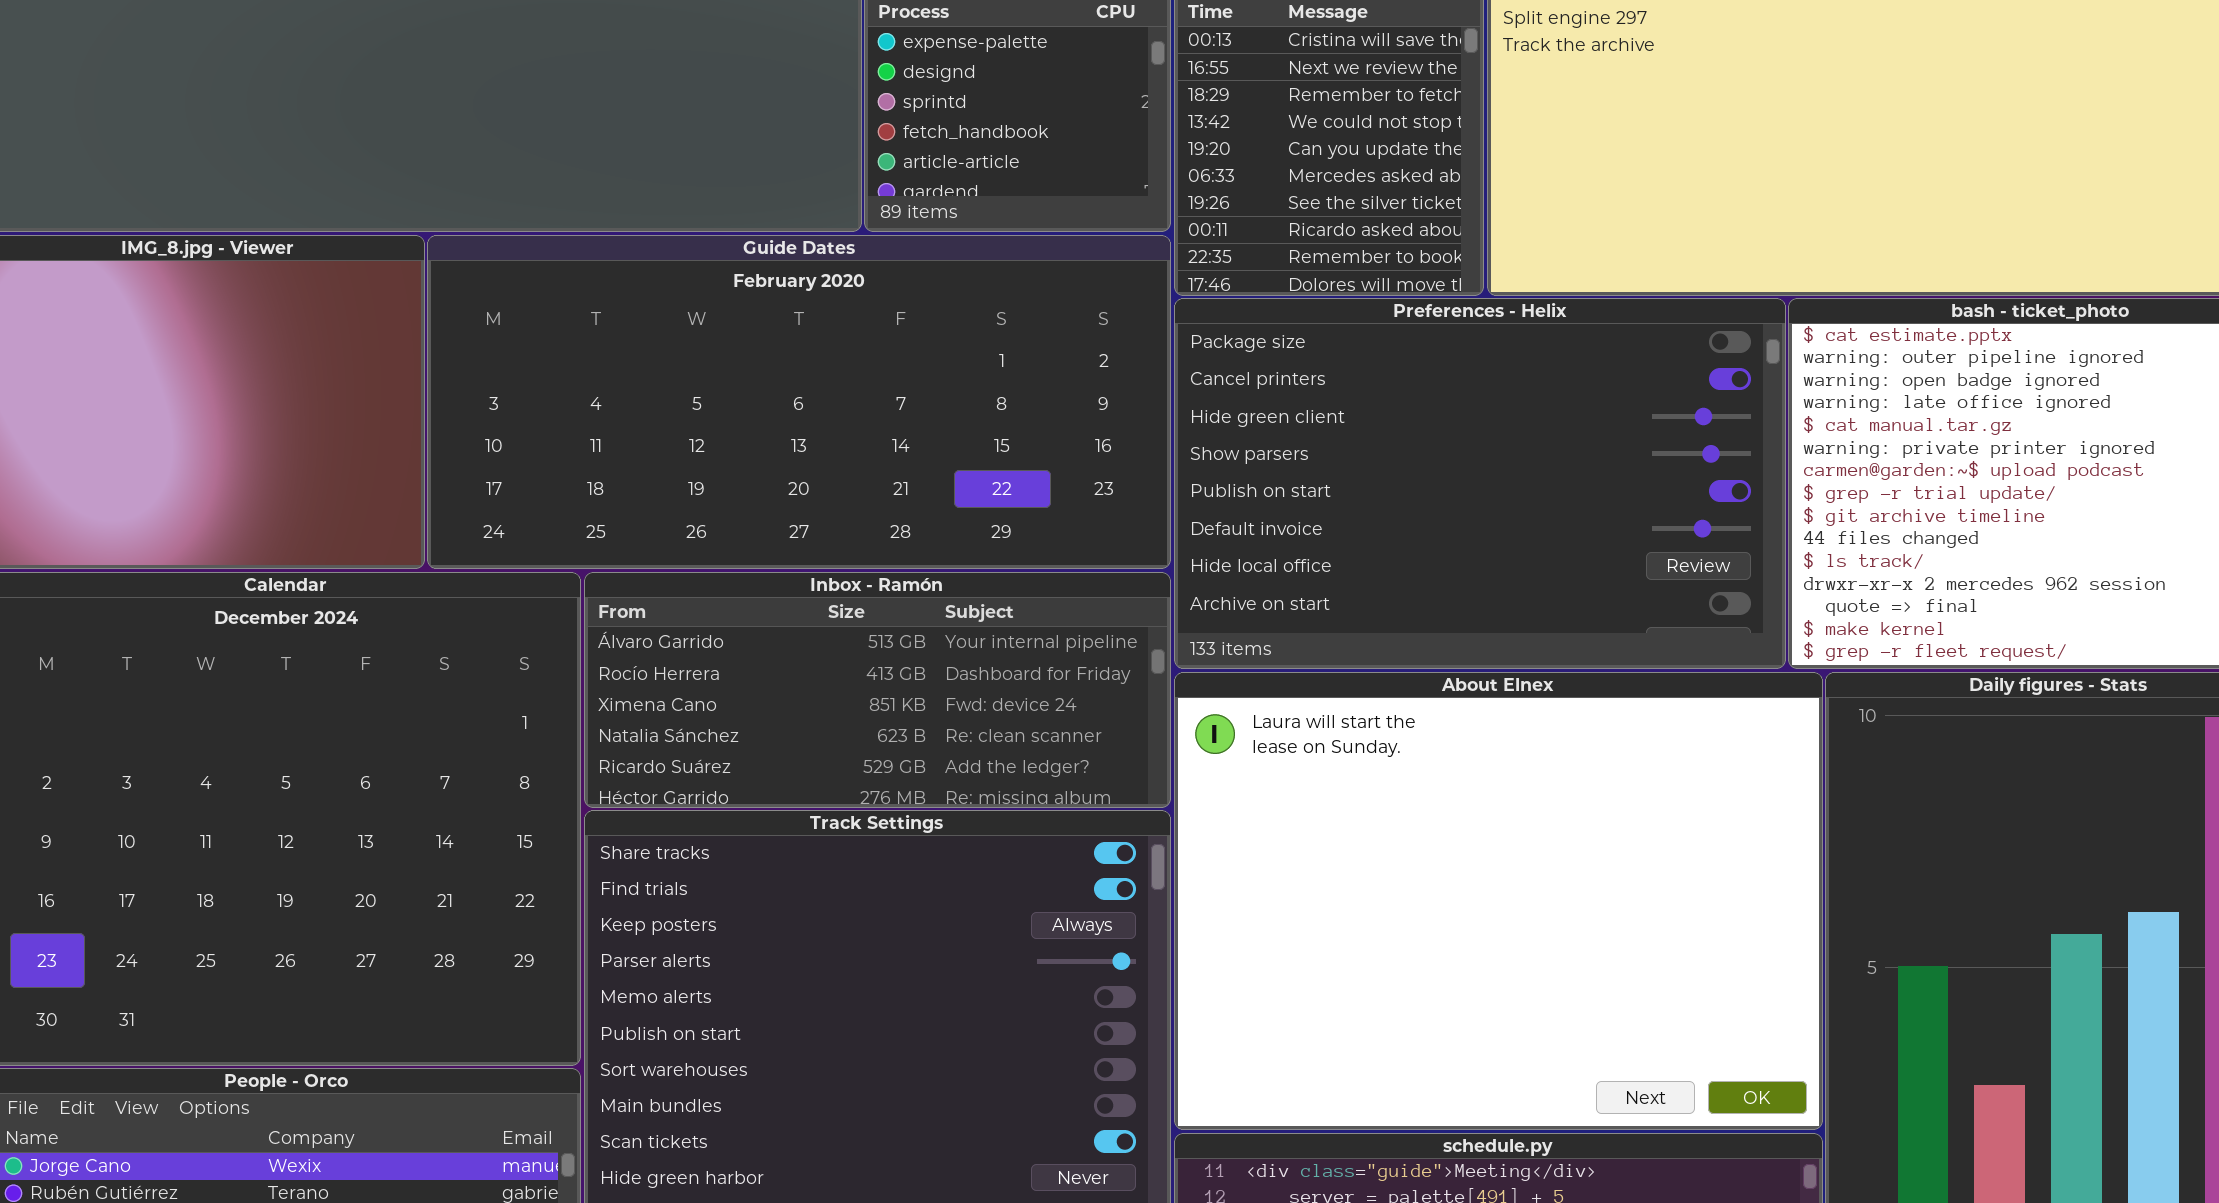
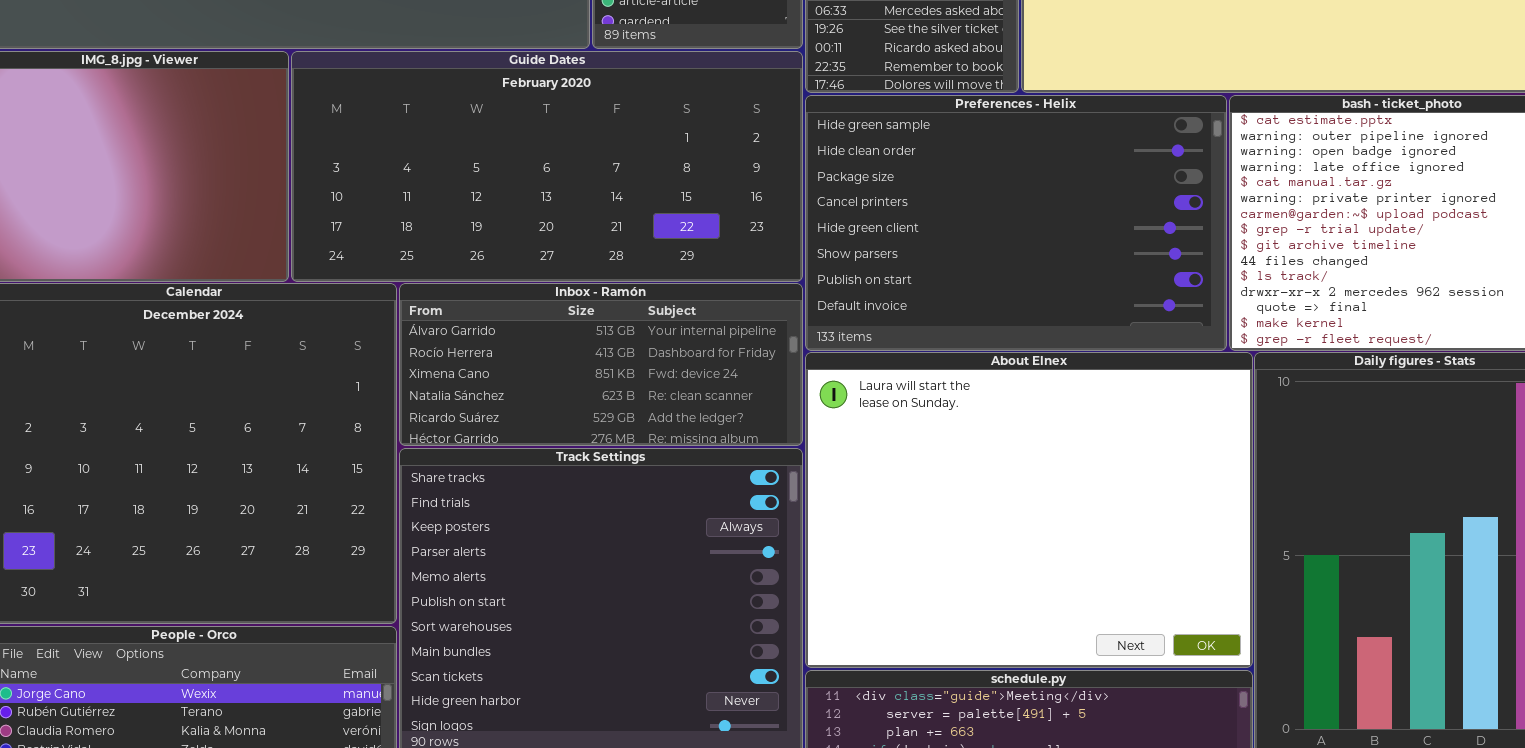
Preferences - Helix: [1174,298,1786,669] -> [805,95,1227,351], scrolled up 2 rows

